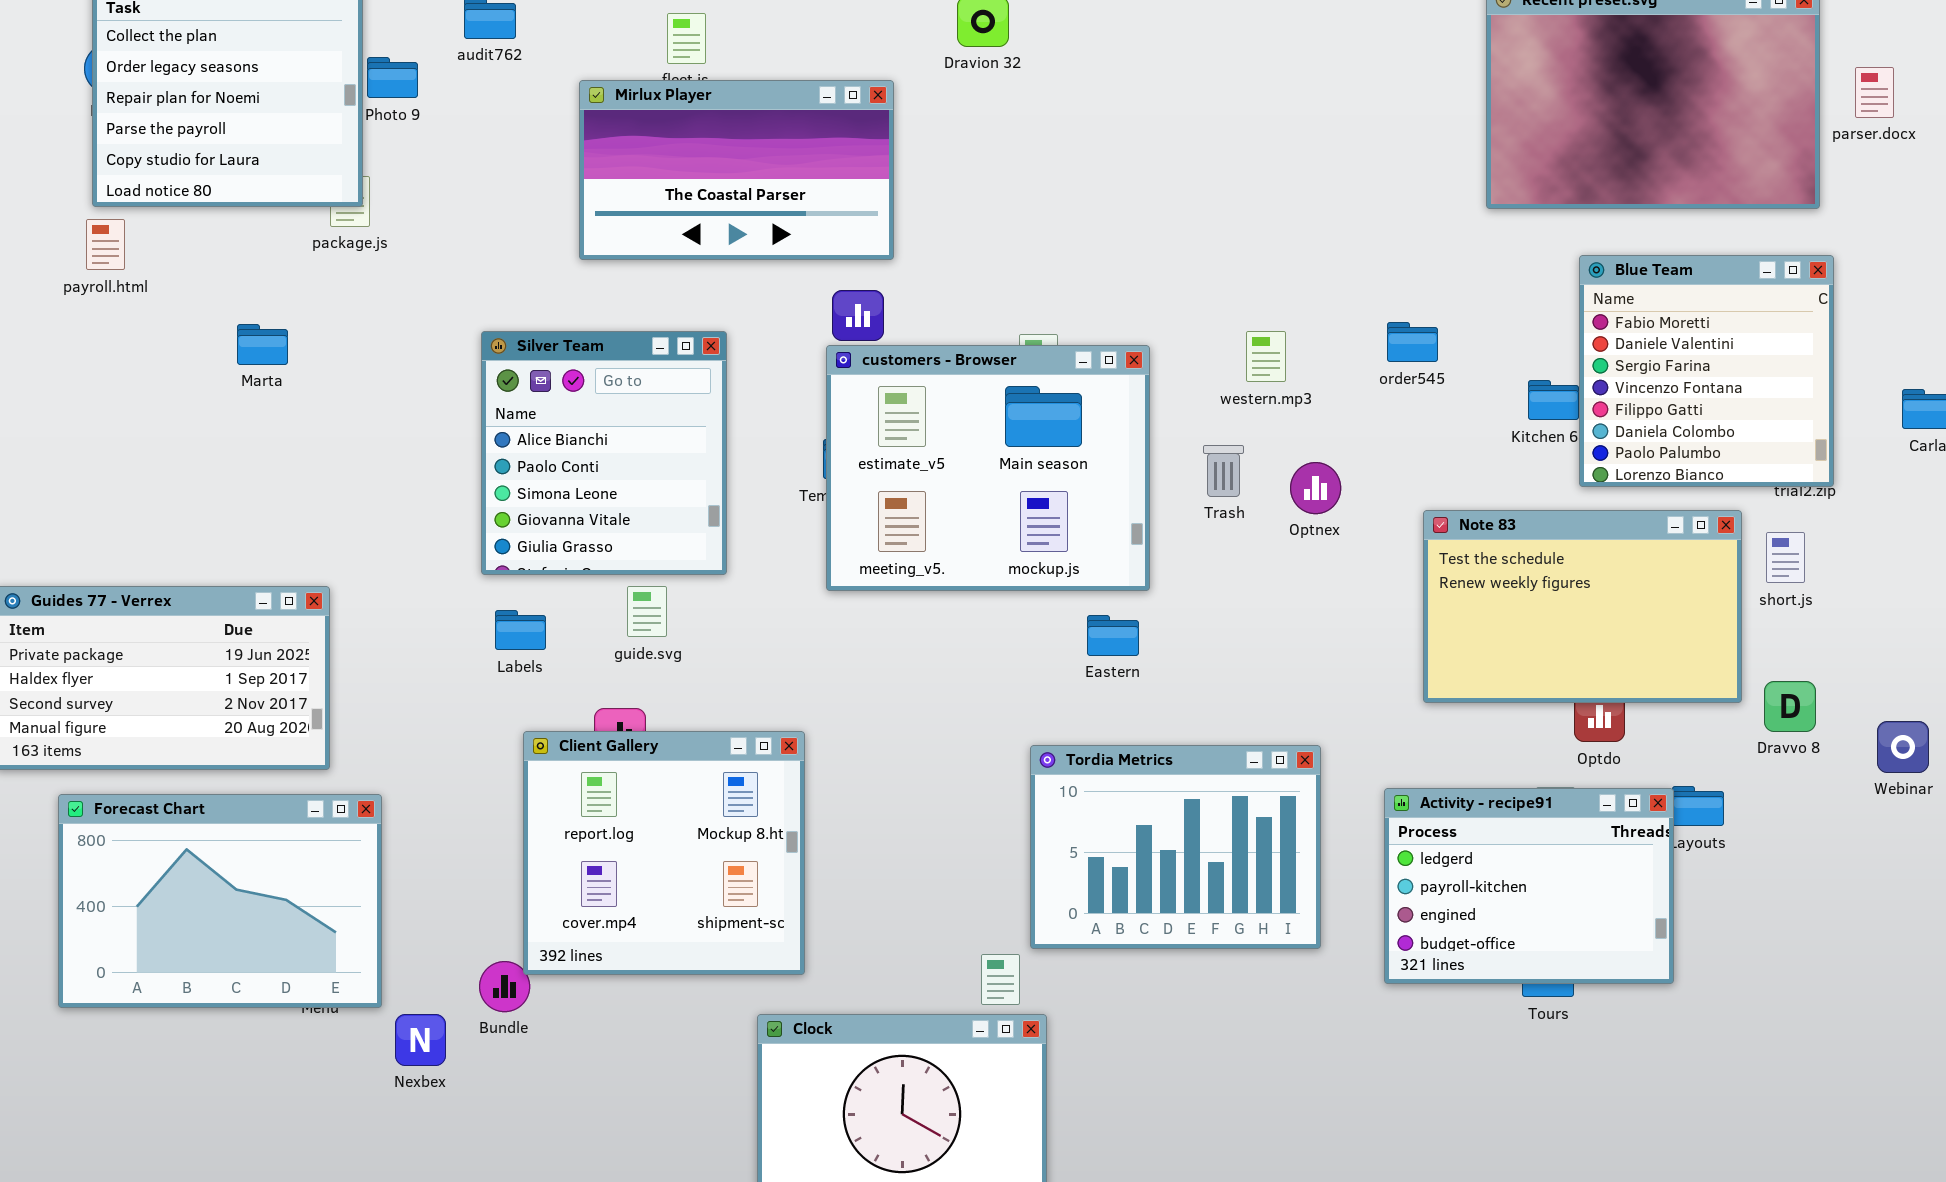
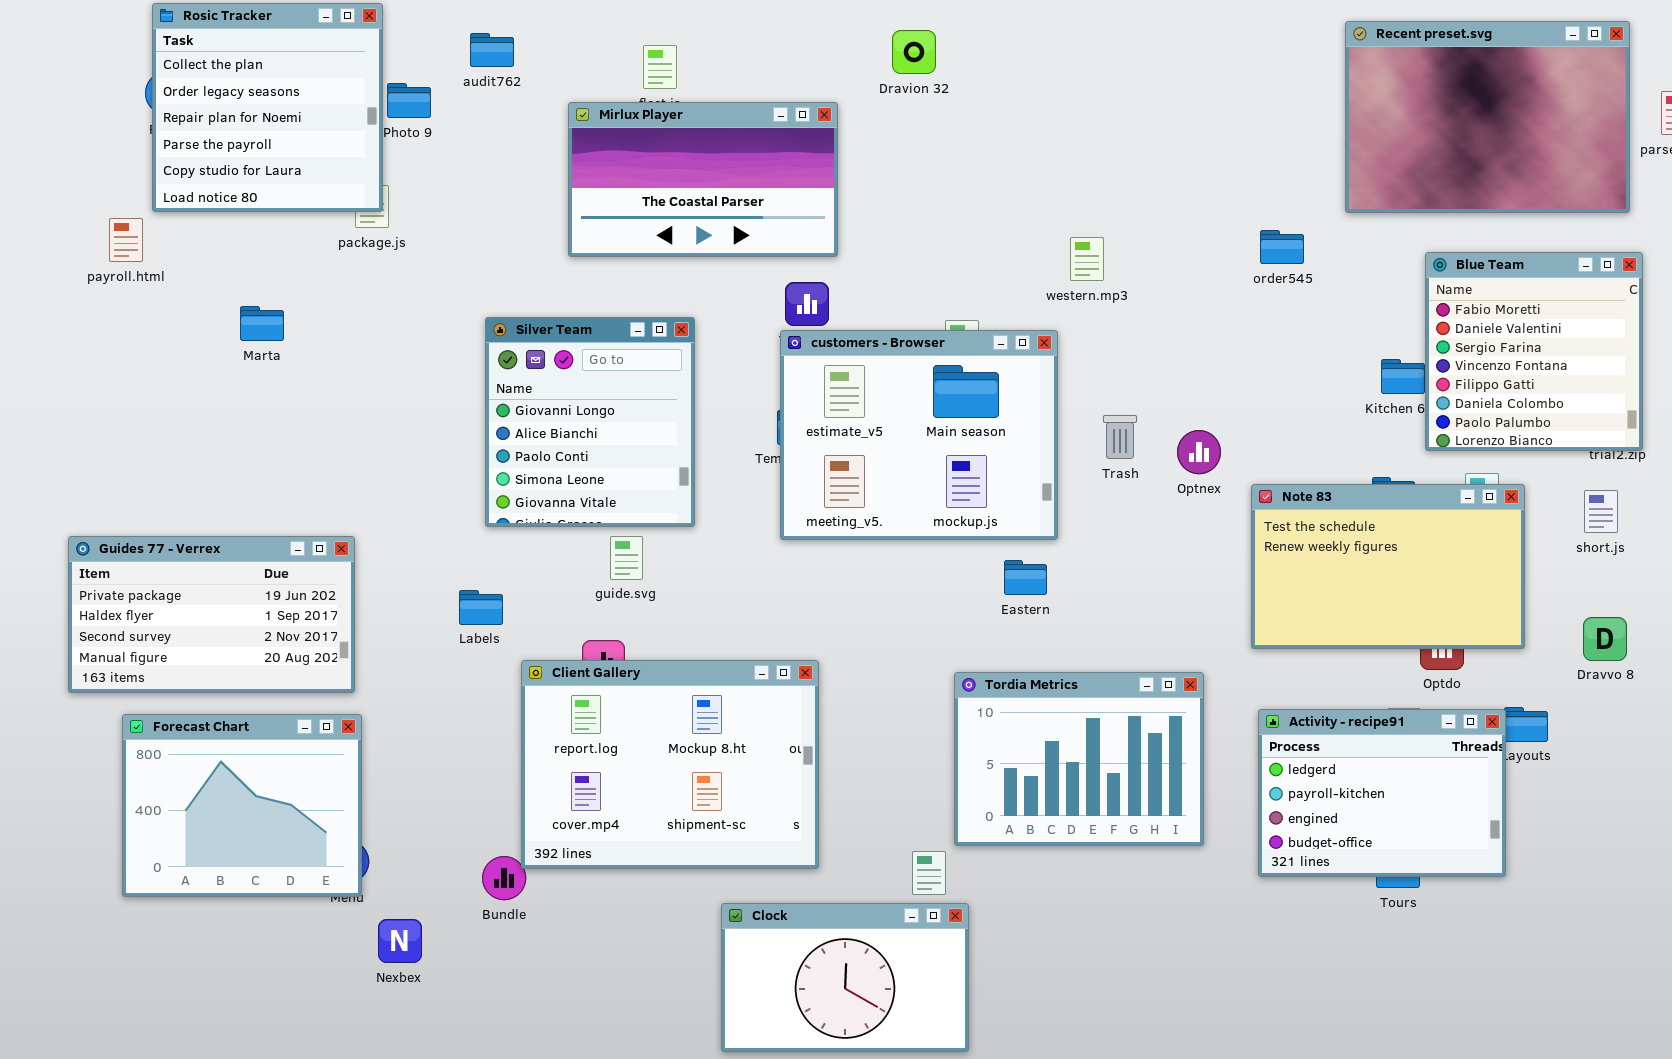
payroll.html: [86,219,125,270] -> [109,218,143,262], moved
order545: [1387,322,1438,362] -> [1260,230,1304,264], moved
Marta: [237,324,288,365] -> [240,306,284,341], moved
Silver Team: [481,331,727,575] -> [485,317,695,527], scrolled up 1 row
western.mp3: [1246,331,1286,382] -> [1070,237,1104,281], moved
Note 83: [1423,510,1742,703] -> [1251,484,1525,649], moved
Labels: [495,610,546,650] -> [459,590,503,625], moved
Client Gallery: [523,731,805,975] -> [521,660,819,869], resized
Forecast Chart: [58,794,382,1008] -> [122,714,362,897], resized
Nexbex: [395,1014,446,1066] -> [378,919,422,963], moved

